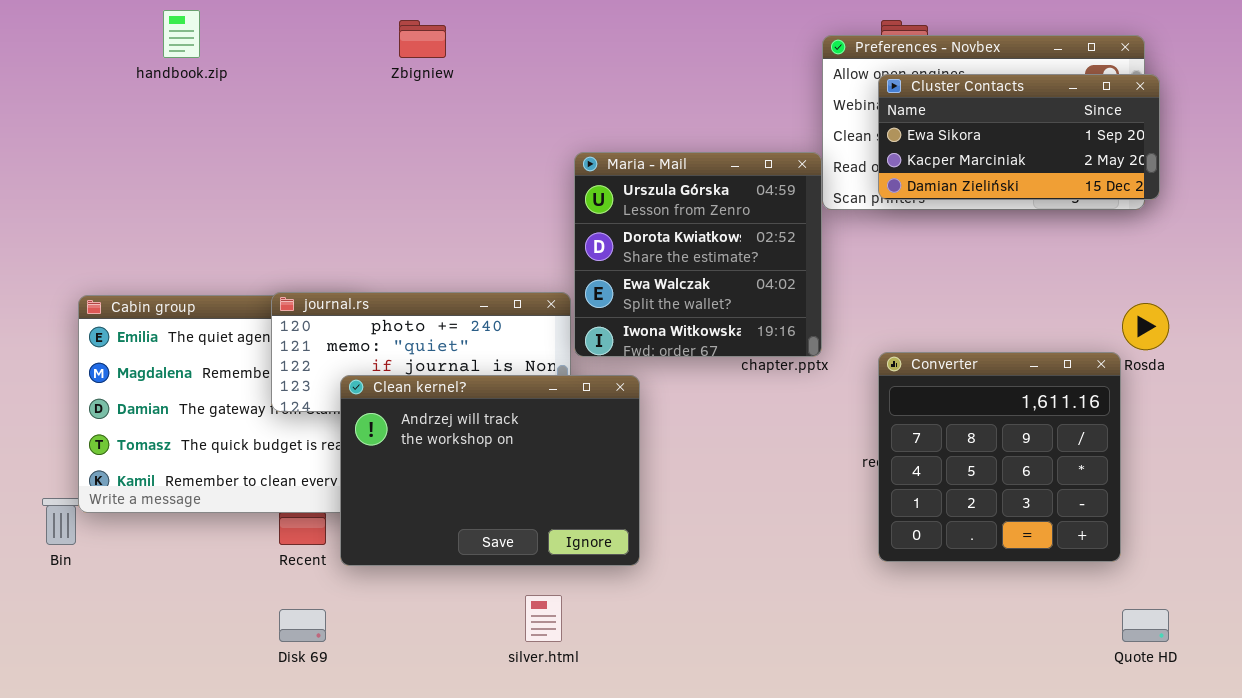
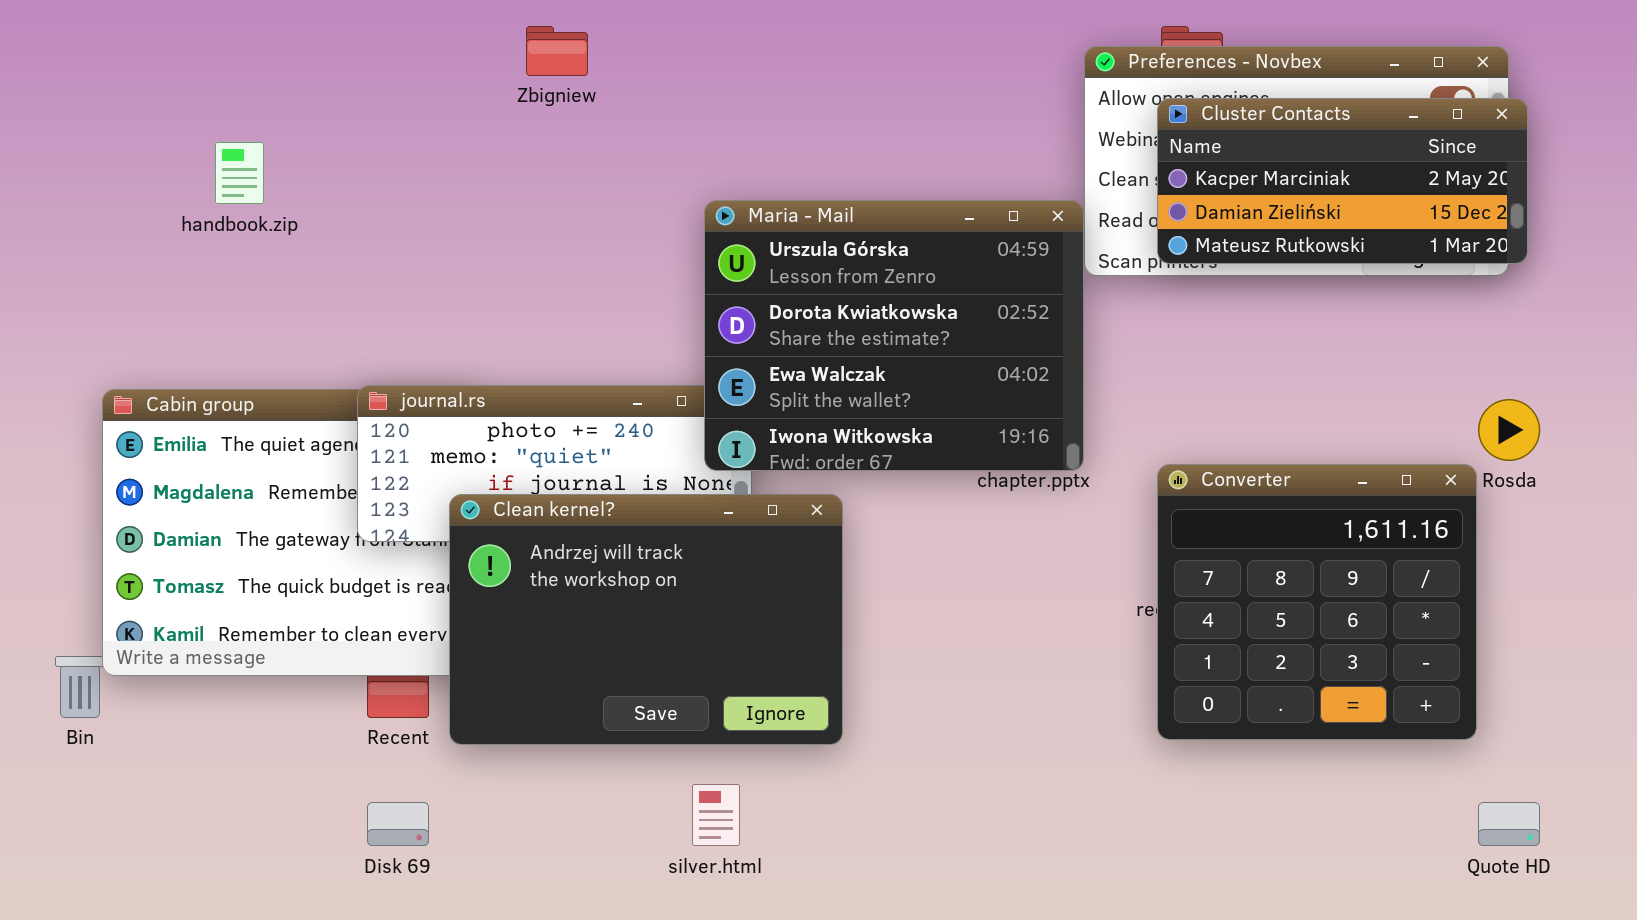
handbook.zip: [163,10,200,58] -> [215,142,264,204], moved
Cluster Contacts: [878,74,1160,200] -> [1157,98,1528,264], scrolled down 1 row
Maria - Mail: [574,152,822,357] -> [704,200,1084,471], resized

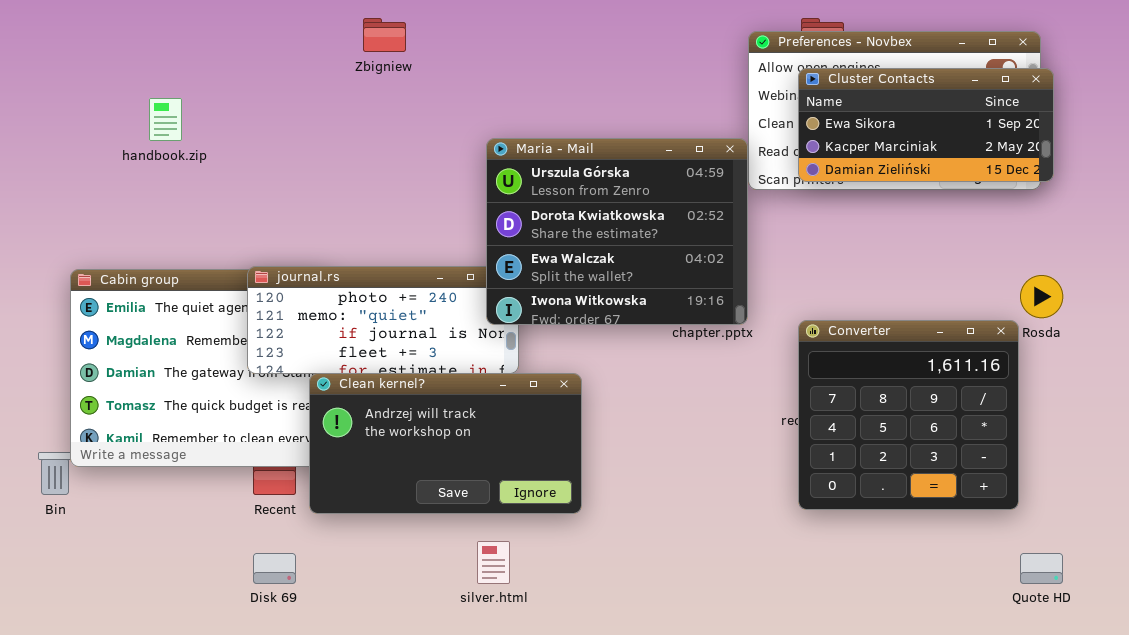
Cluster Contacts: [1157,98,1528,264] -> [798,68,1054,182], scrolled up 1 row
Clean kernel?: [449,494,843,745] -> [309,373,582,514], resized

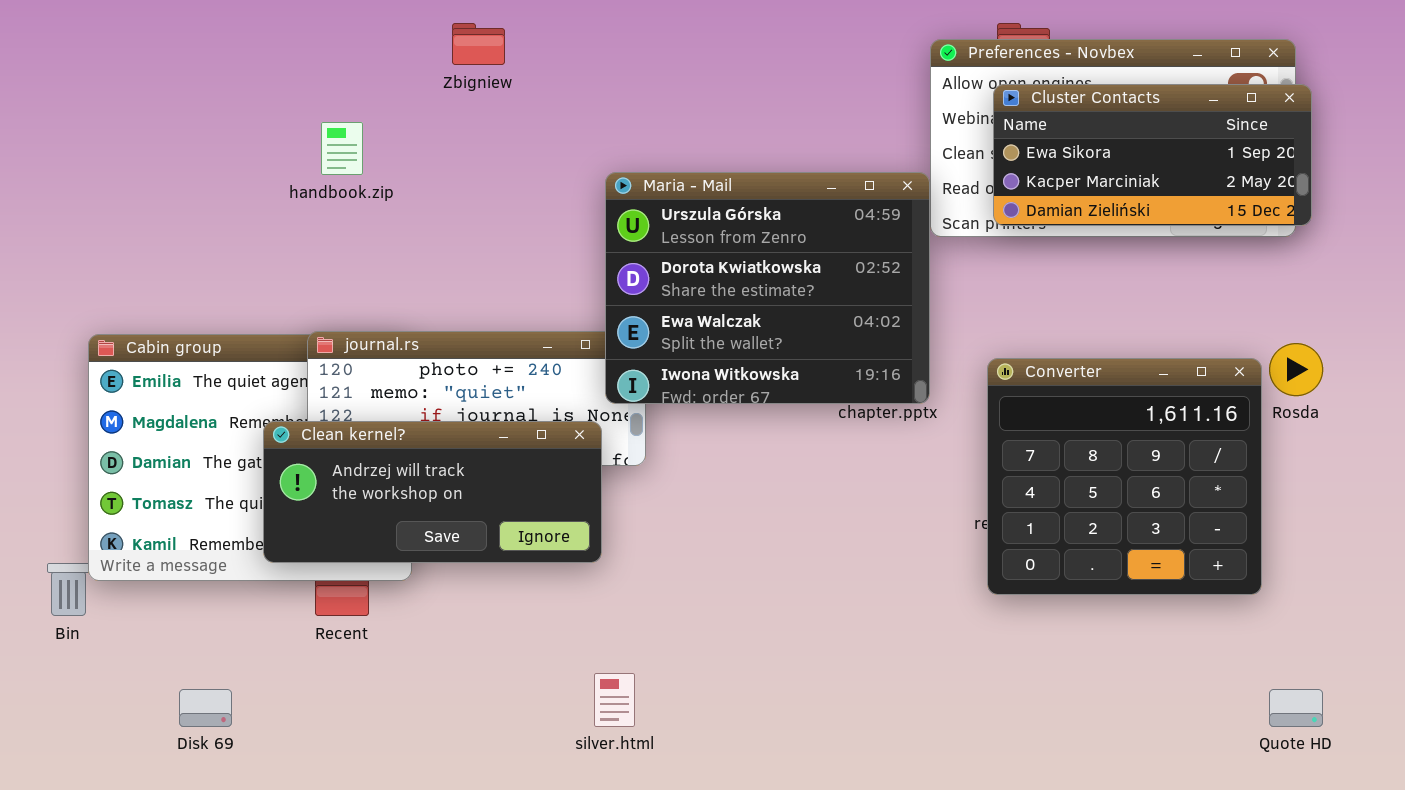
handbook.zip: [149,98,182,141] -> [321,122,363,175], moved
Converter: [798,320,1019,510] -> [987,358,1262,595], moved
Clean kernel?: [309,373,582,514] -> [263,421,602,563], moved, resized
Disk 69: [253,553,296,584] -> [179,689,232,727], moved

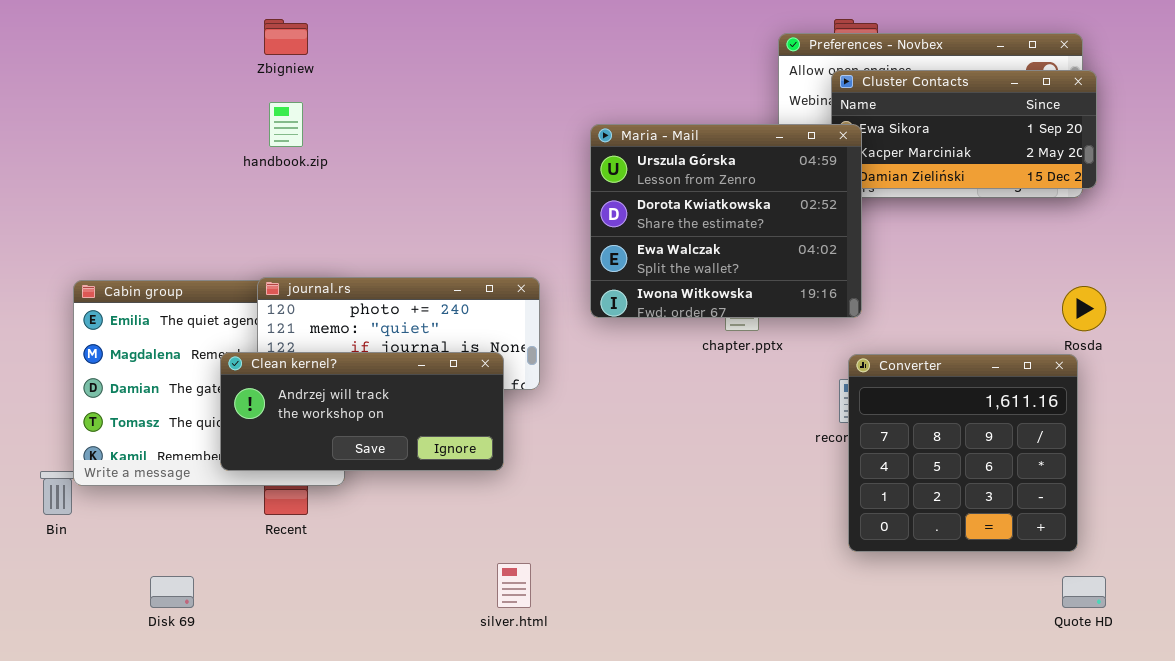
Zbigniew: [452,23,505,65] -> [264,19,308,55], moved
Maria - Mail: [605,172,930,404] -> [590,124,862,318], moved
Converter: [987,358,1262,595] -> [848,354,1078,552], moved

